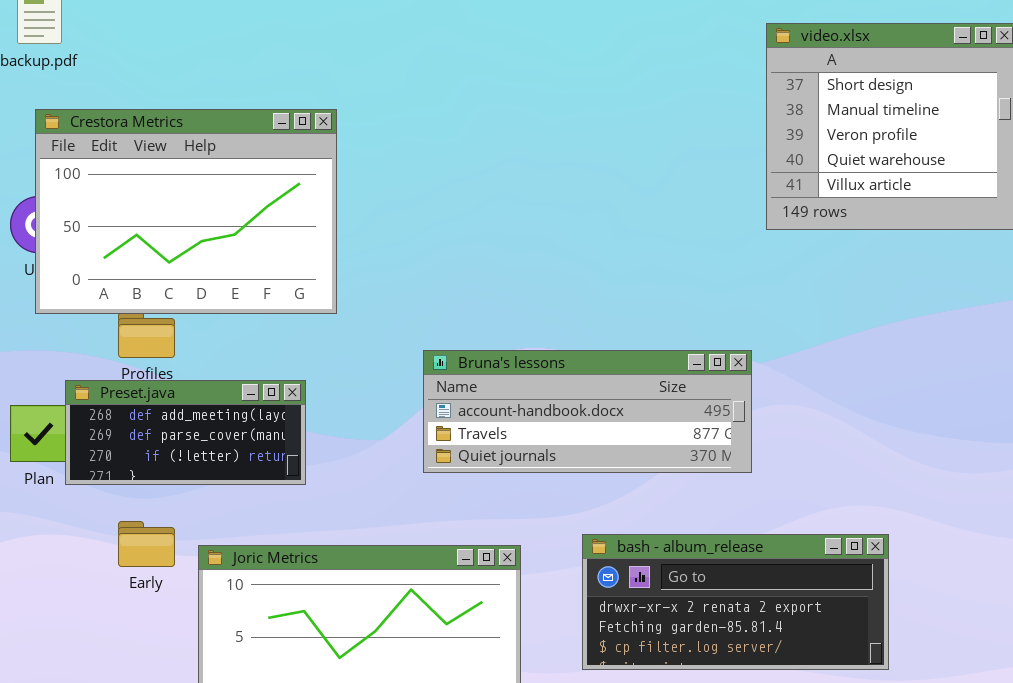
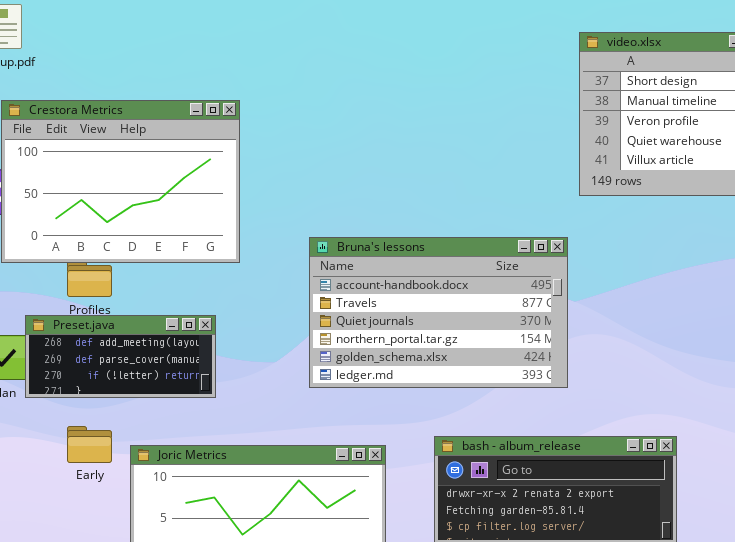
Bruna's lessons: [423,350,752,473] -> [309,237,568,388], resized

